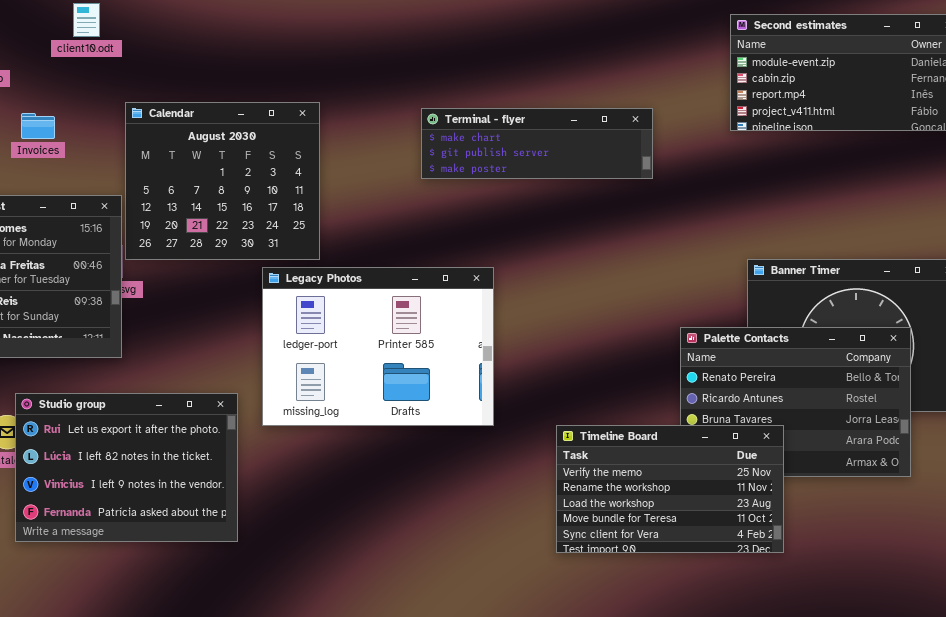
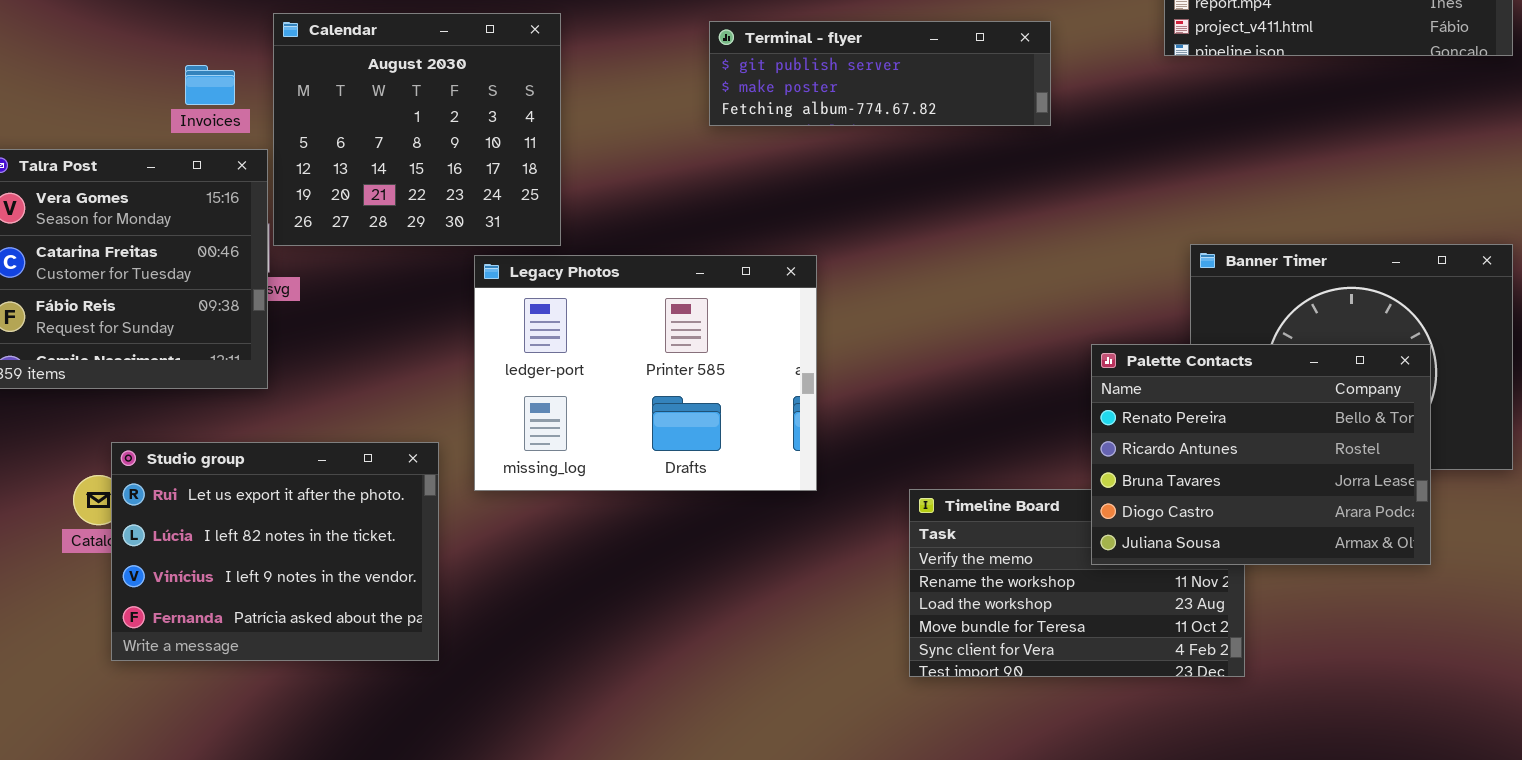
Terminal - flyer: [421,108,653,179] -> [709,21,1051,126], scrolled down 1 row
Invoices: [21,113,55,139] -> [185,65,235,105], moved
Palette Contacts: [680,327,911,477] -> [1091,344,1431,565], raised

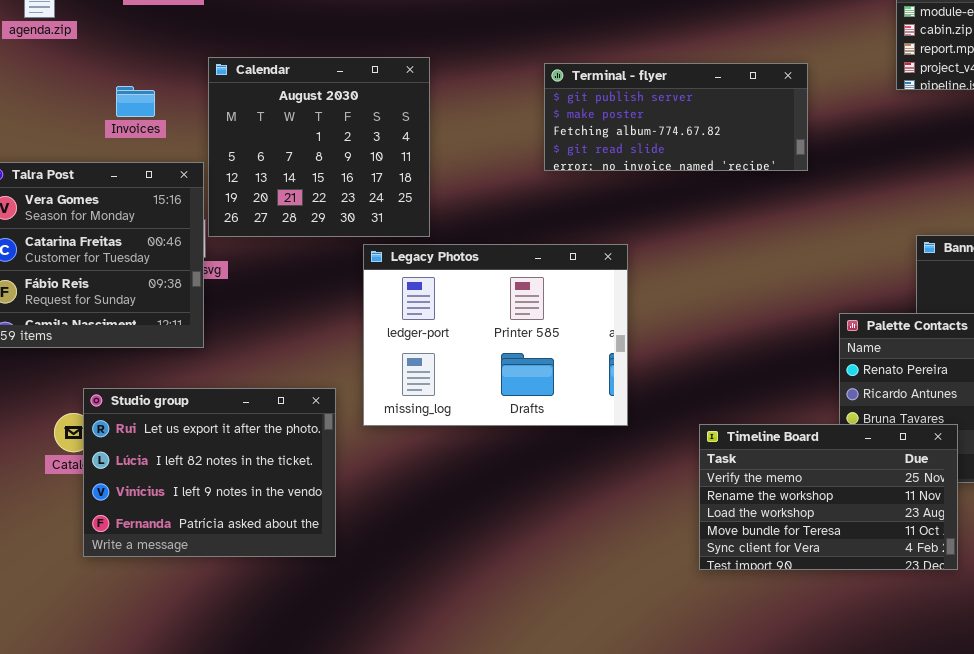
Terminal - flyer: [709,21,1051,126] -> [544,63,808,171], resized
Invoices: [185,65,235,105] -> [116,86,155,117], moved
Timeline Board: [909,489,1245,677] -> [699,424,958,570], raised

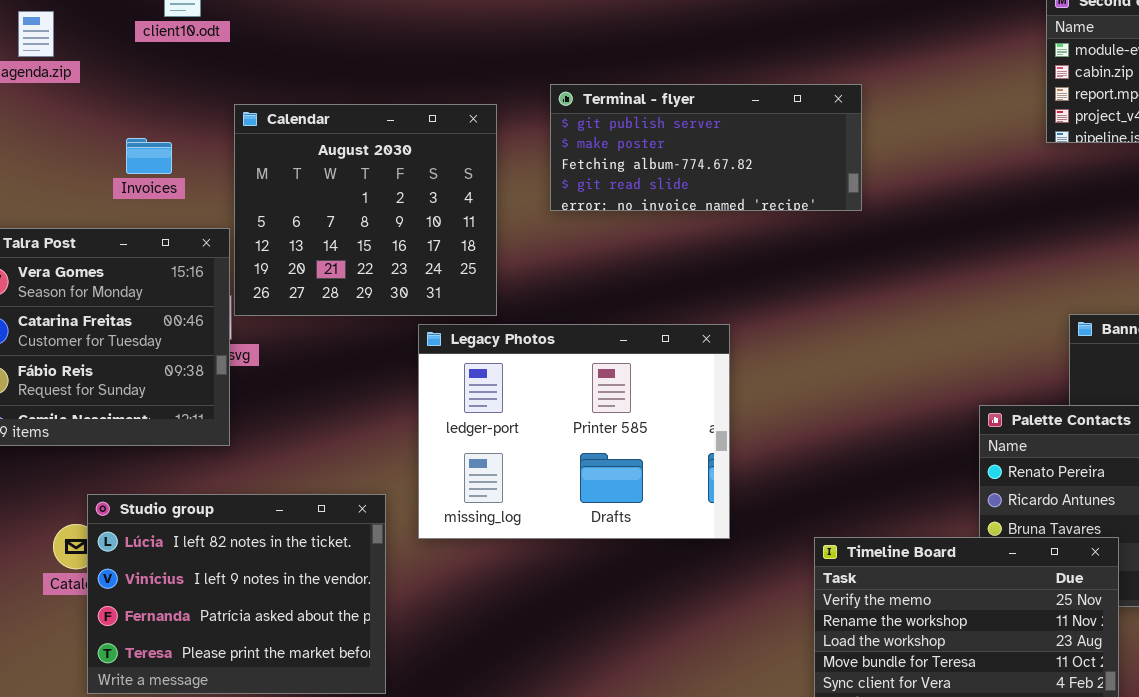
Terminal - flyer: [544,63,808,171] -> [550,84,862,211], moved
Studio group: [83,388,336,557] -> [87,494,386,694], scrolled down 1 row

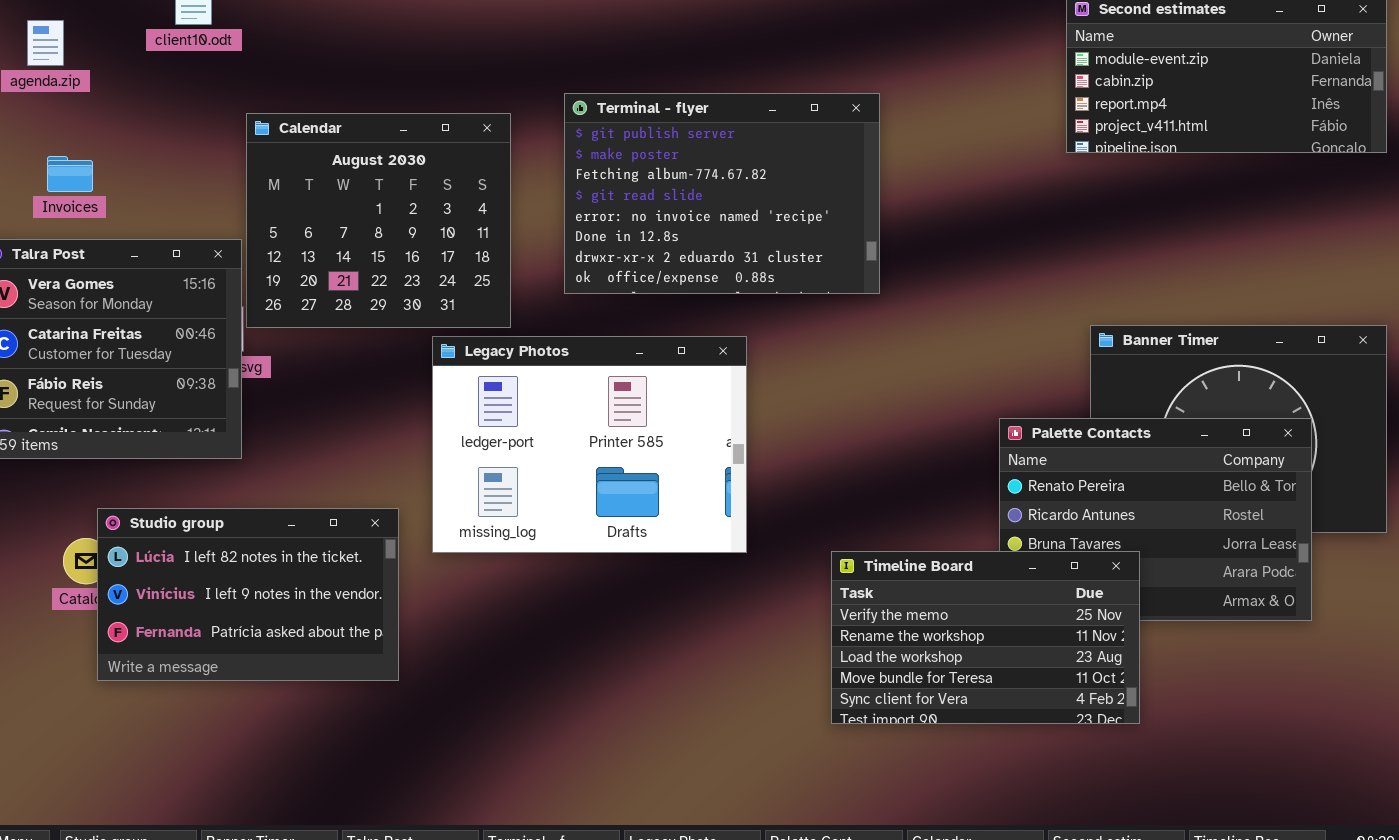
Terminal - flyer: [550,84,862,211] -> [564,93,880,294], resized
Invoices: [126,138,172,174] -> [47,156,93,192], moved
Studio group: [87,494,386,694] -> [97,508,399,681], resized

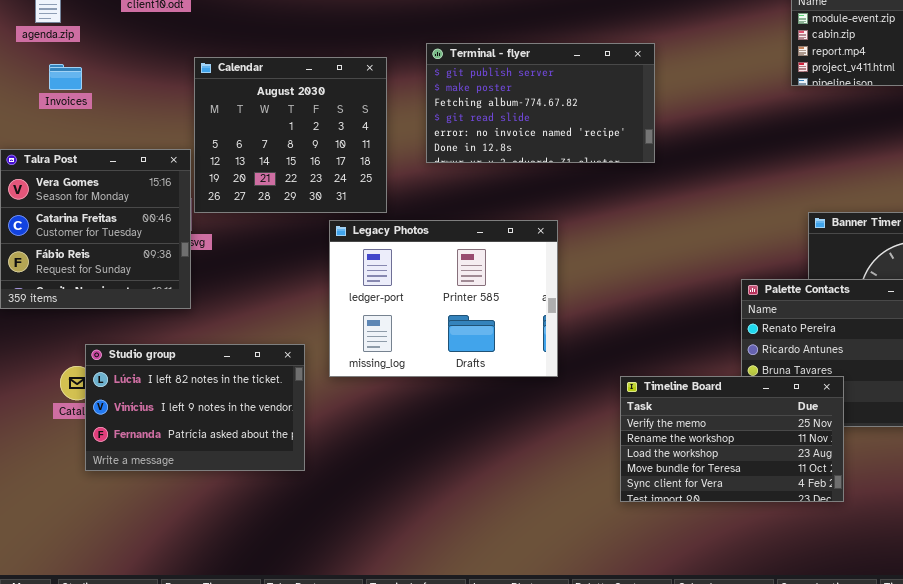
Terminal - flyer: [564,93,880,294] -> [426,43,655,163], resized
Invoices: [47,156,93,192] -> [49,64,82,90], moved

